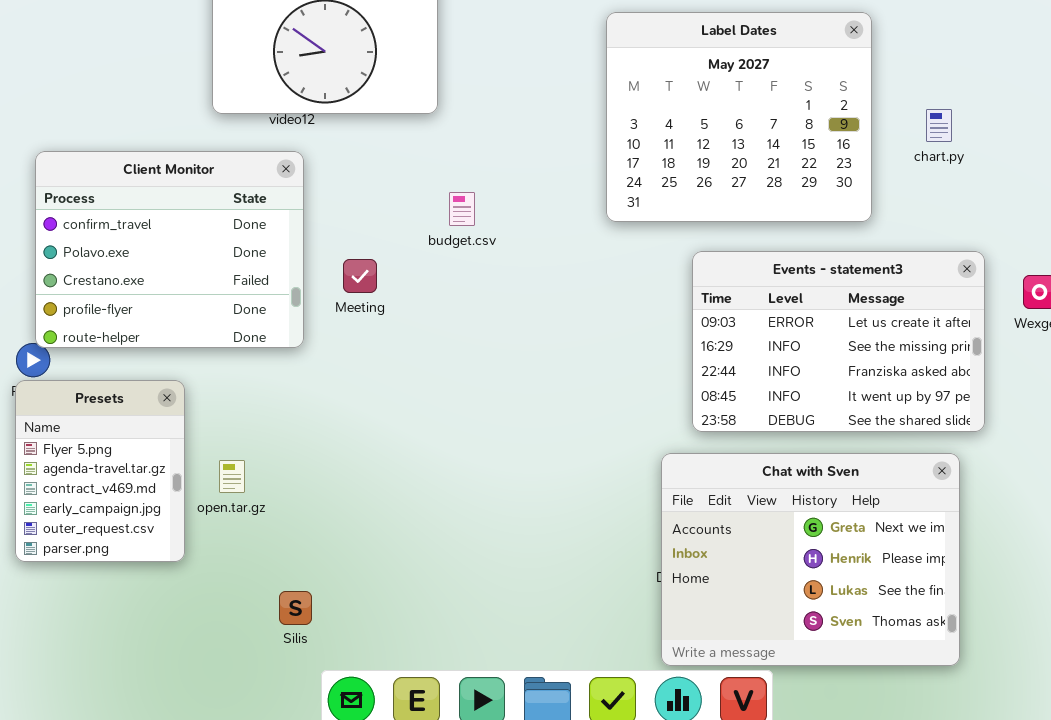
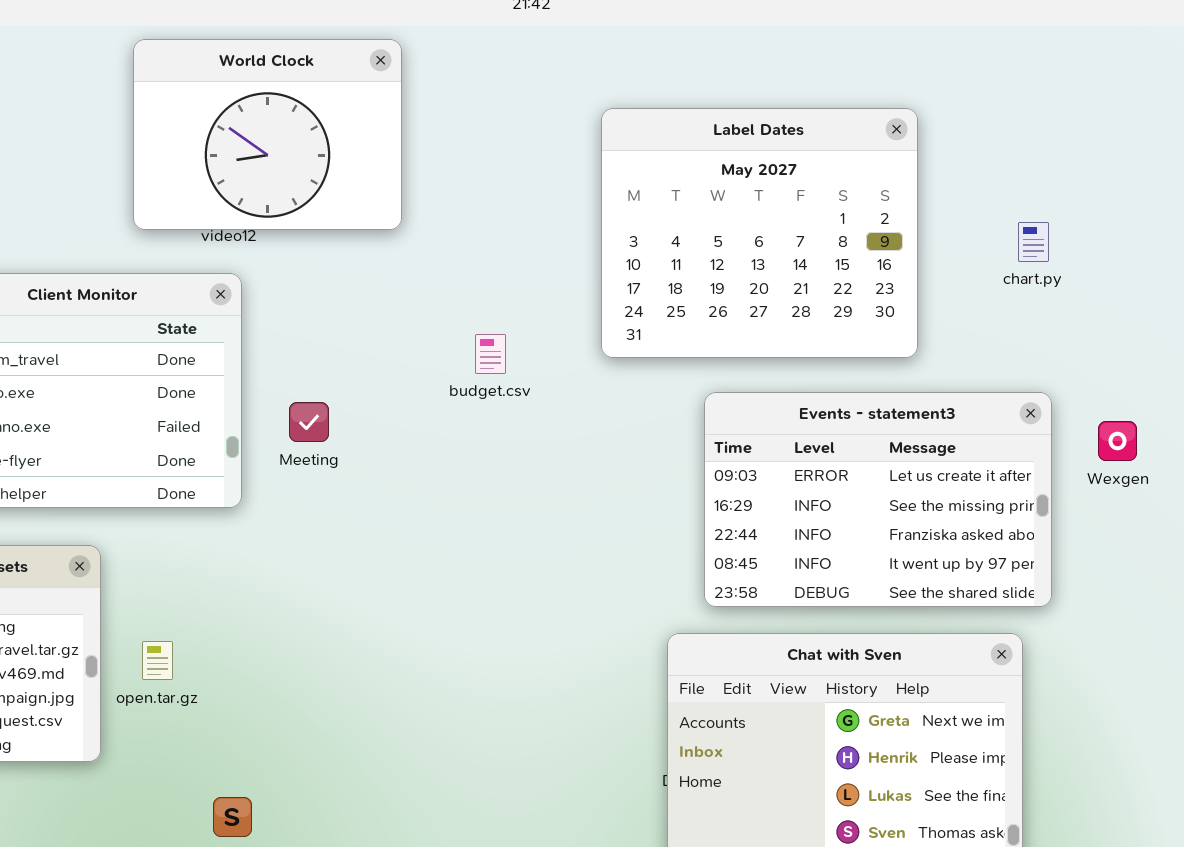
chart.py: [926,109,952,142] -> [1018,222,1049,262], moved
budget.csv: [449,192,475,226] -> [475,334,506,374], moved

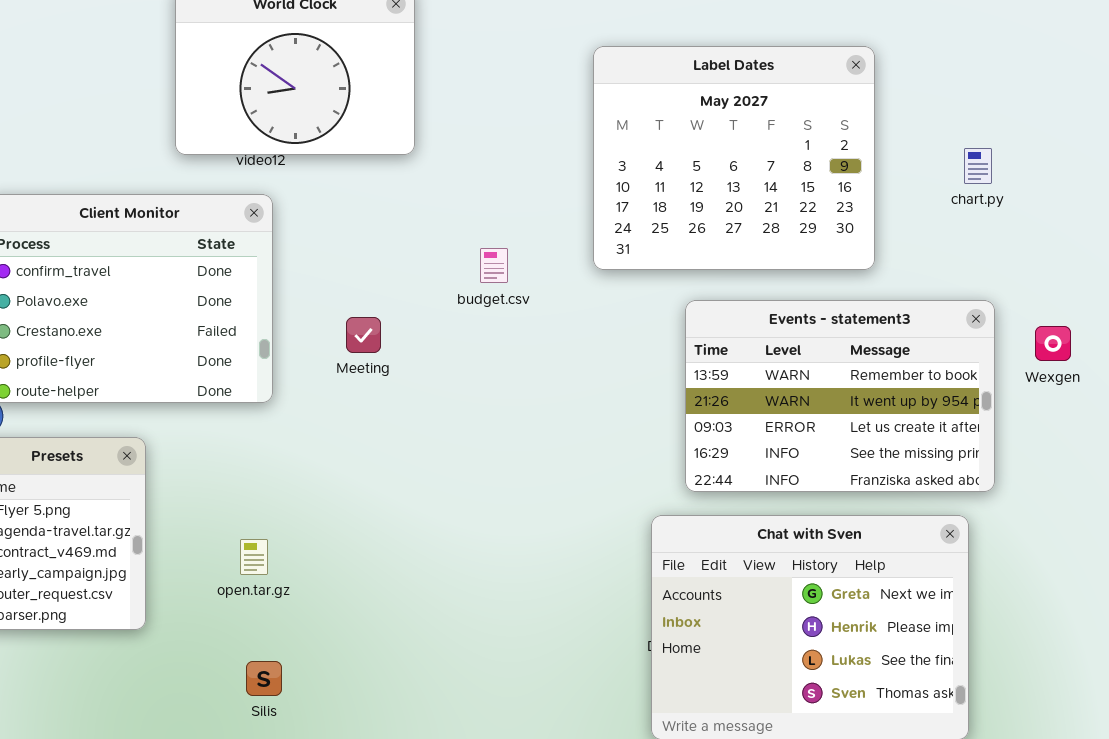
Events - statement3: [704,392,1052,607] -> [685,300,995,492], scrolled up 2 rows
Meeting: [289,402,329,442] -> [346,317,381,353], moved
open.tar.gz: [142,641,173,680] -> [240,539,268,575], moved

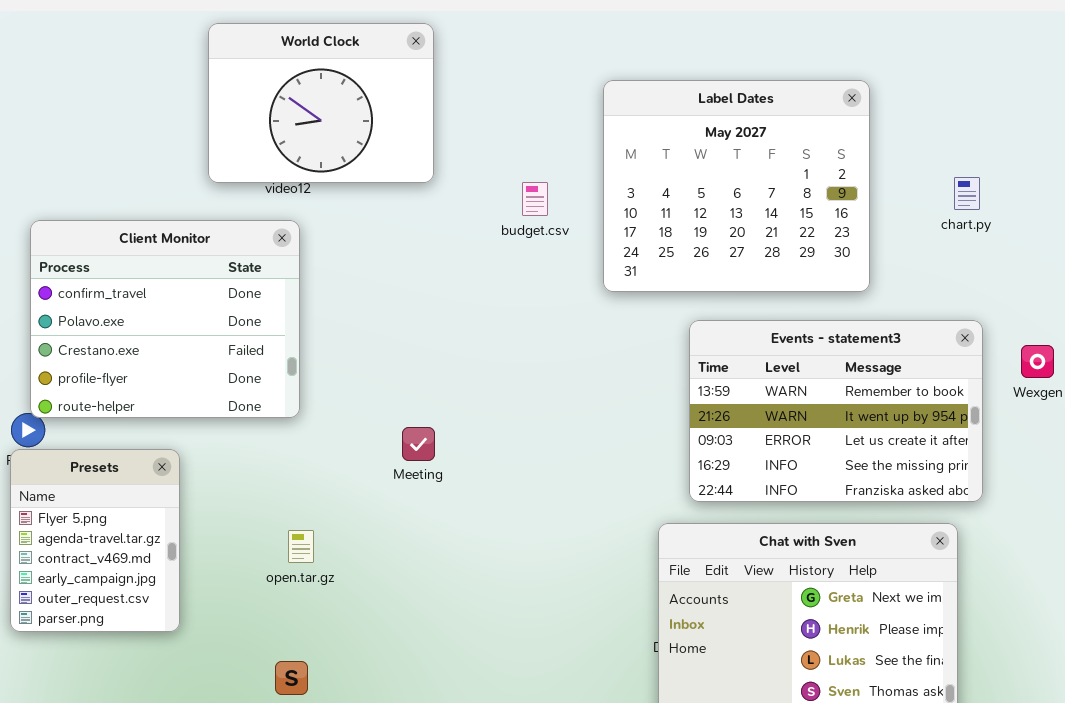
budget.csv: [480,248,508,283] -> [522,182,548,216], moved
Meeting: [346,317,381,353] -> [402,427,435,461], moved
open.tar.gz: [240,539,268,575] -> [288,530,314,563], moved

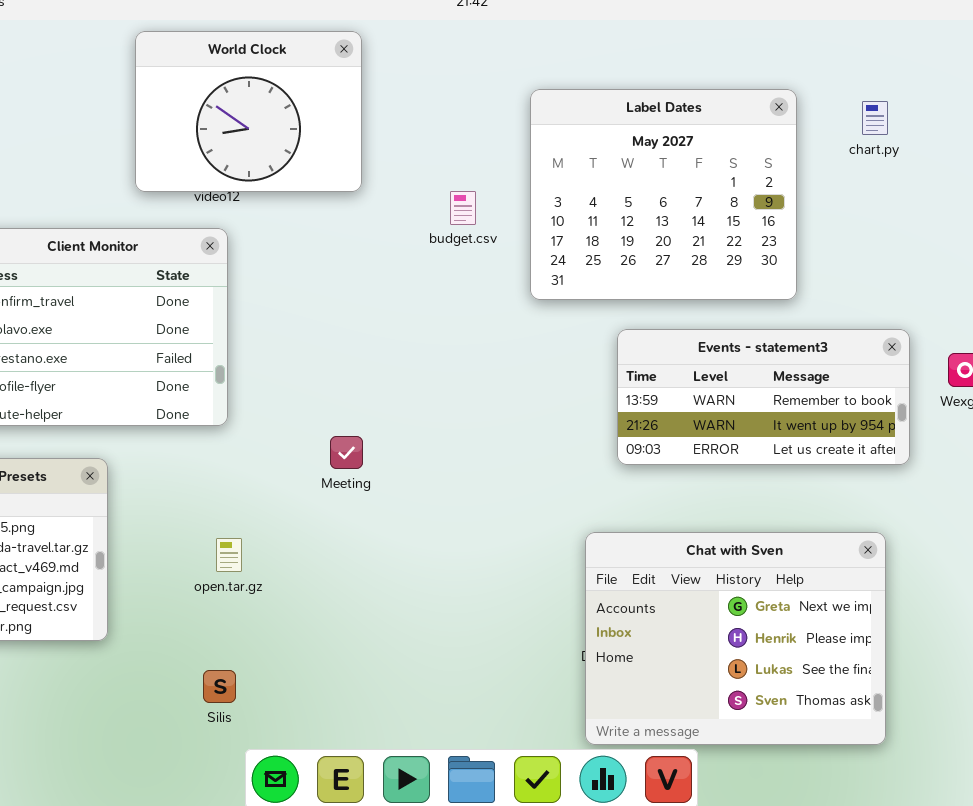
chart.py: [954,177,980,210] -> [862,101,888,135], moved
Events - statement3: [689,320,983,502] -> [617,329,910,465], resized

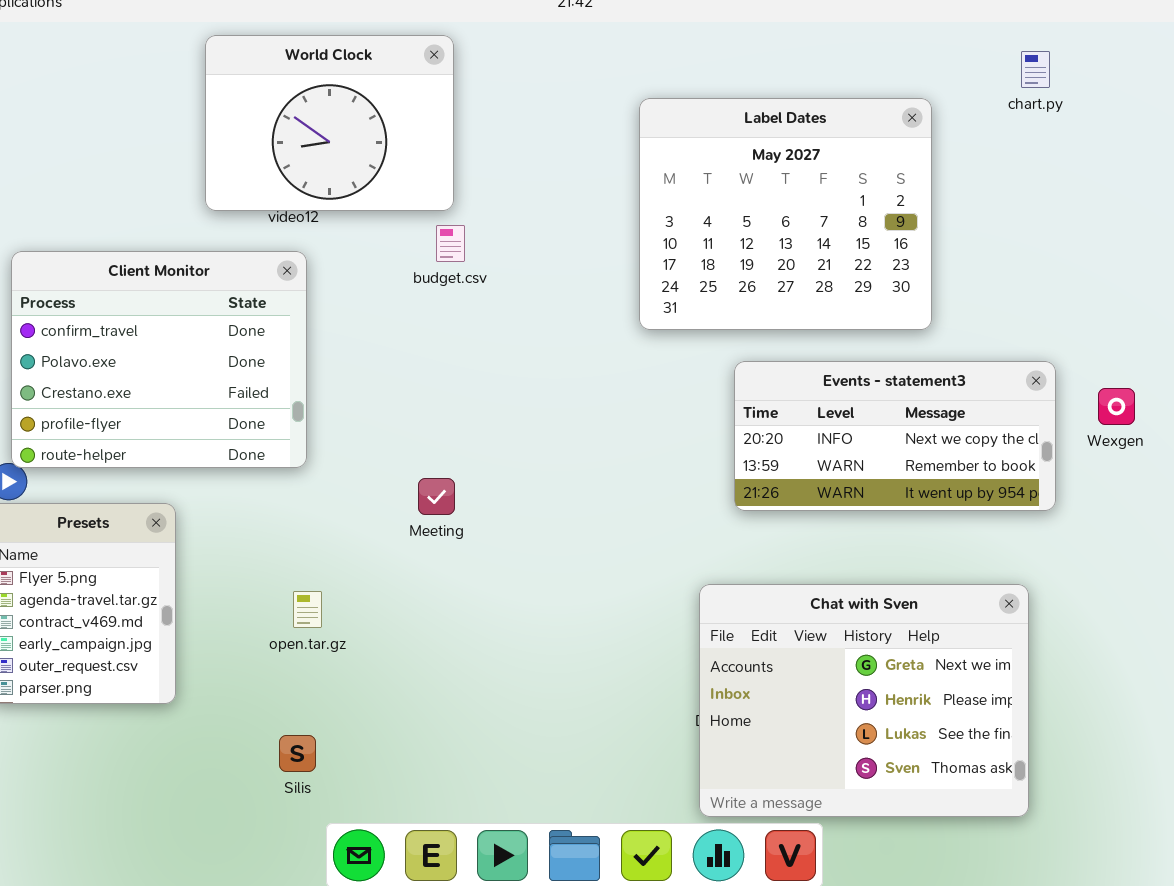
chart.py: [862,101,888,135] -> [1021,51,1050,88], moved
budget.csv: [450,191,476,225] -> [436,225,465,262], moved
Events - statement3: [617,329,910,465] -> [734,361,1056,511], scrolled up 1 row

